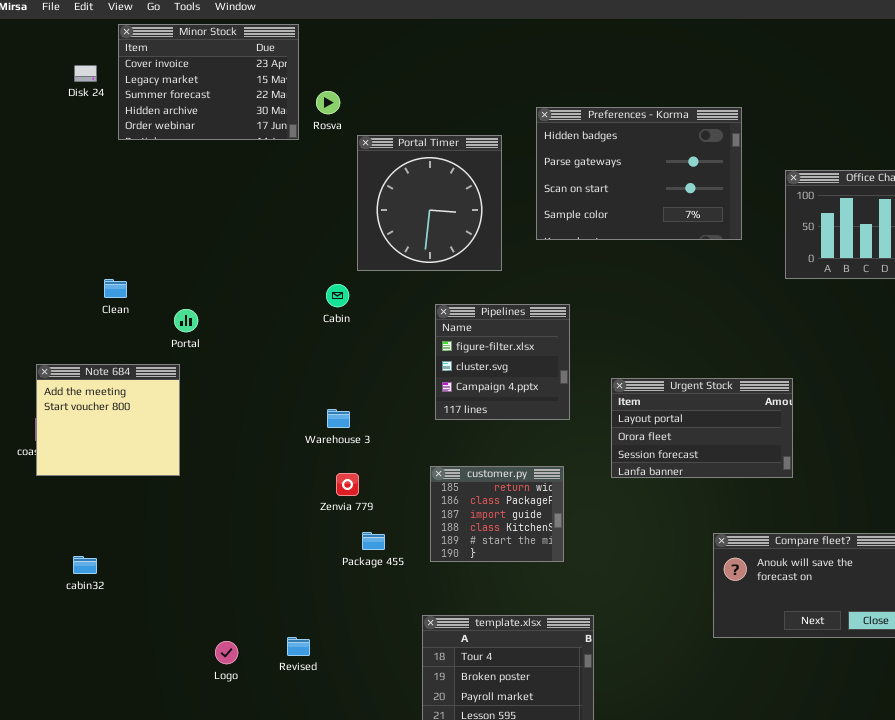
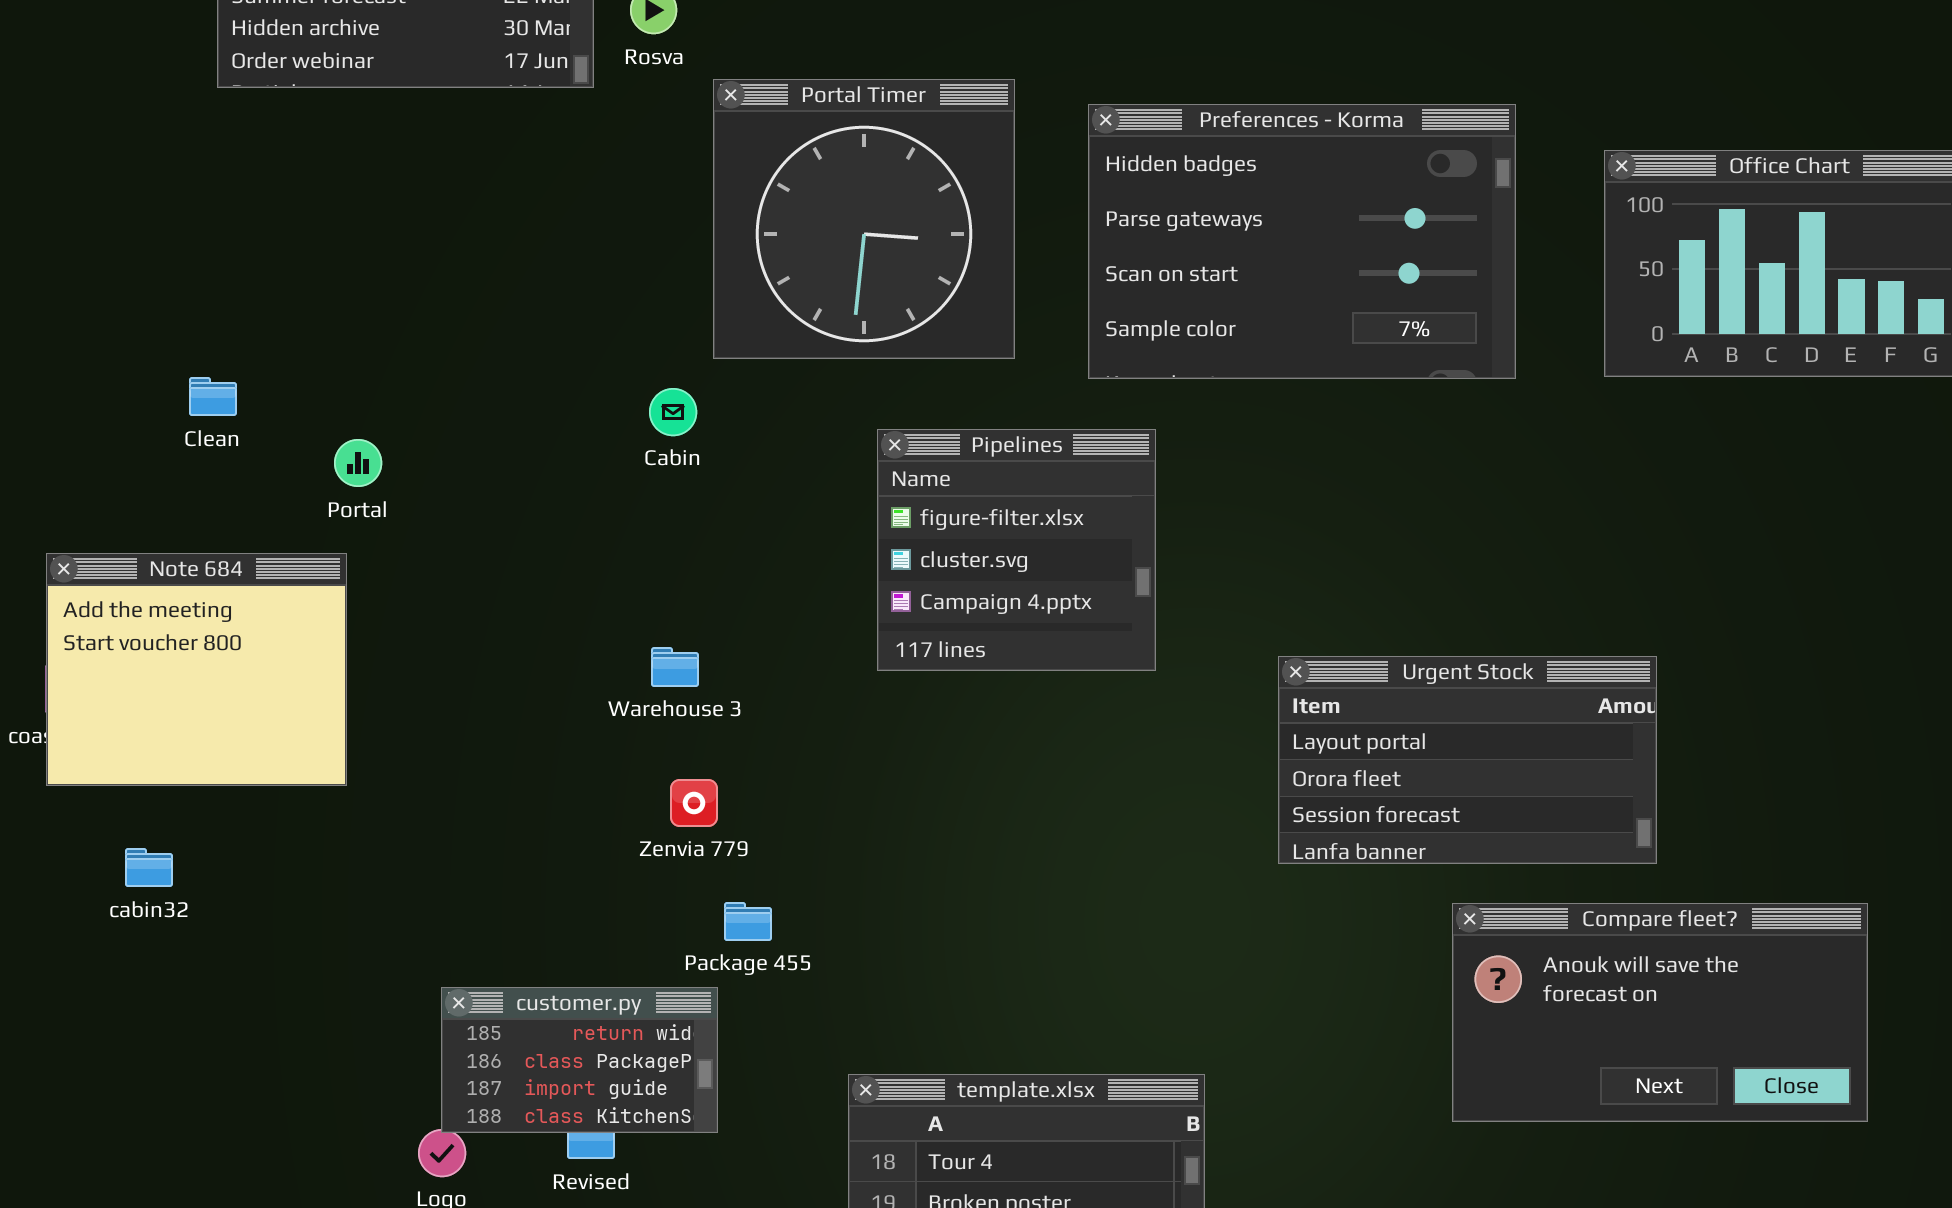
Preferences - Korma: [536,107,742,240] -> [1088,104,1516,379], moved
Urgent Stock: [611,378,793,478] -> [1278,656,1657,864], moved
customer.py: [430,466,564,562] -> [441,987,718,1133], moved, resized
cabin32: [73,556,97,574] -> [125,848,173,887], moved

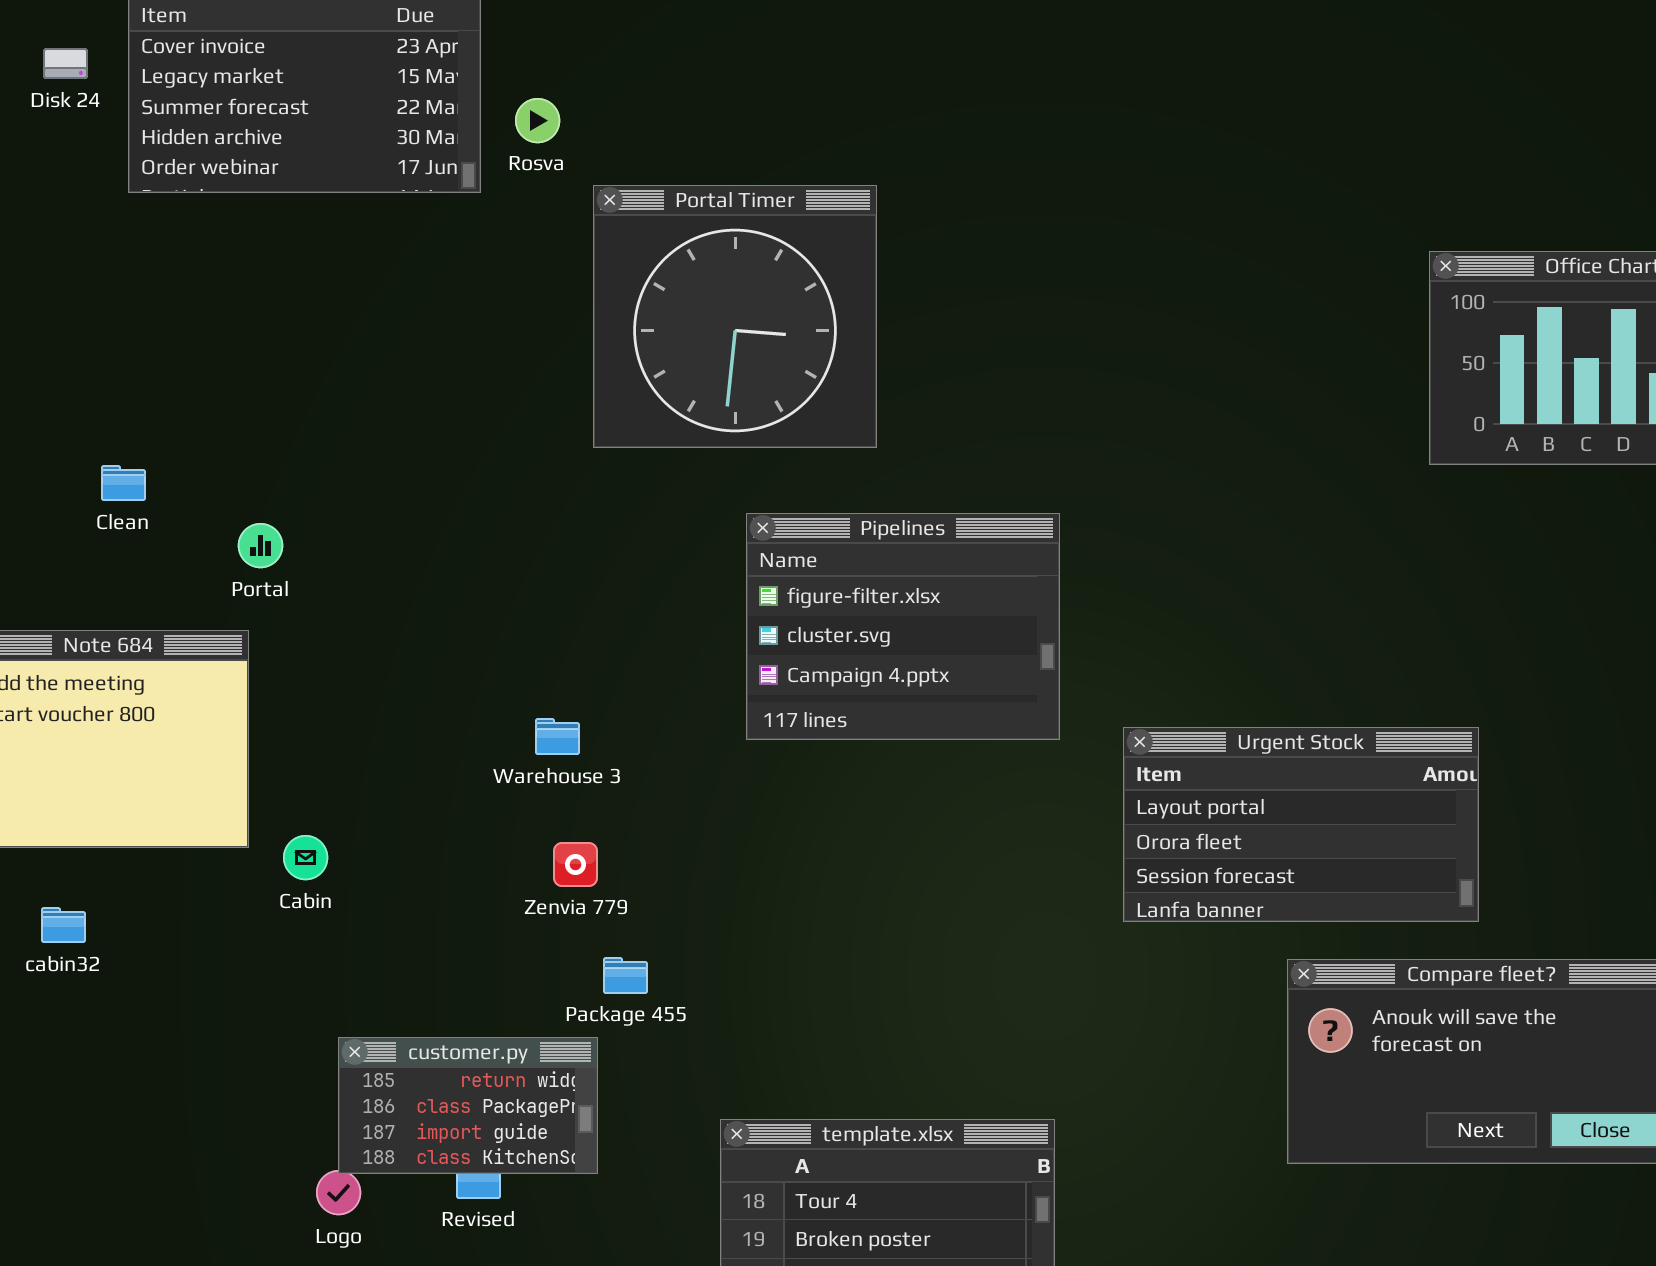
Preferences - Korma: [1088,104,1516,379] -> none, closed
Cabin: [649,388,697,436] -> [283,835,328,880], moved
Pipelines: [877,429,1156,671] -> [746,513,1060,740], resized

